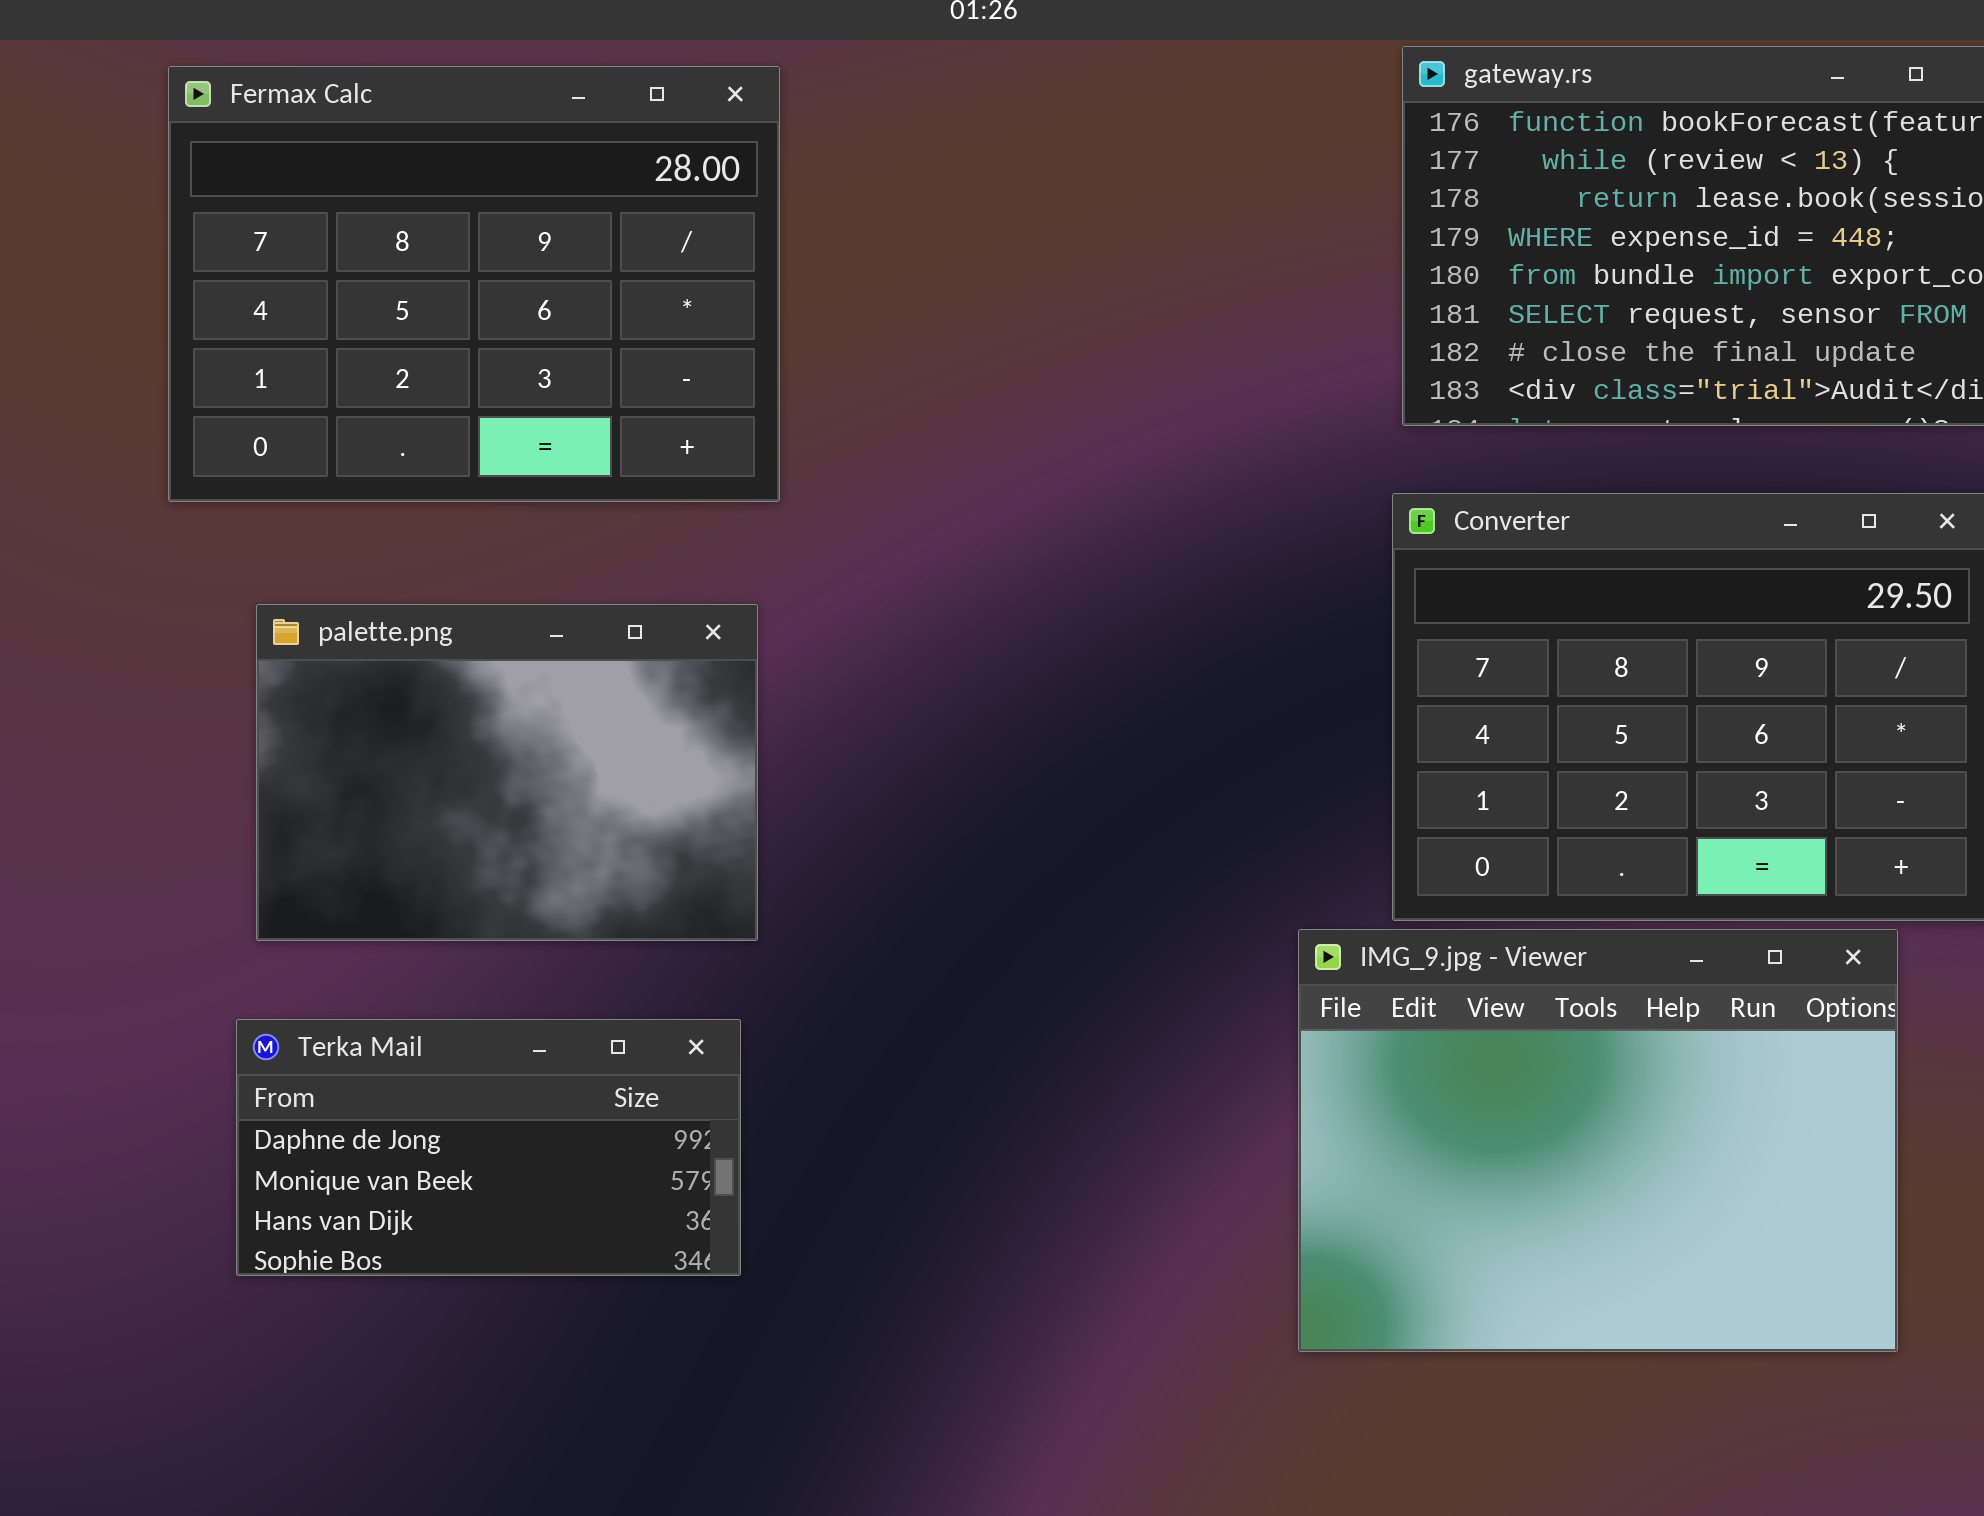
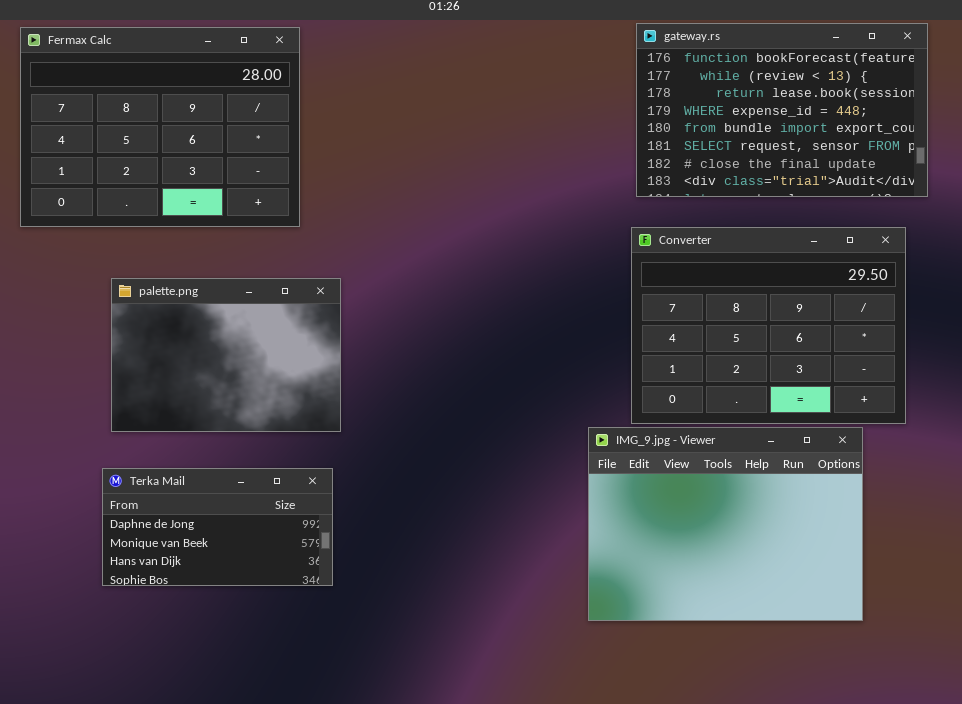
Fermax Calc: [168,66,780,502] -> [20,27,300,227], moved

